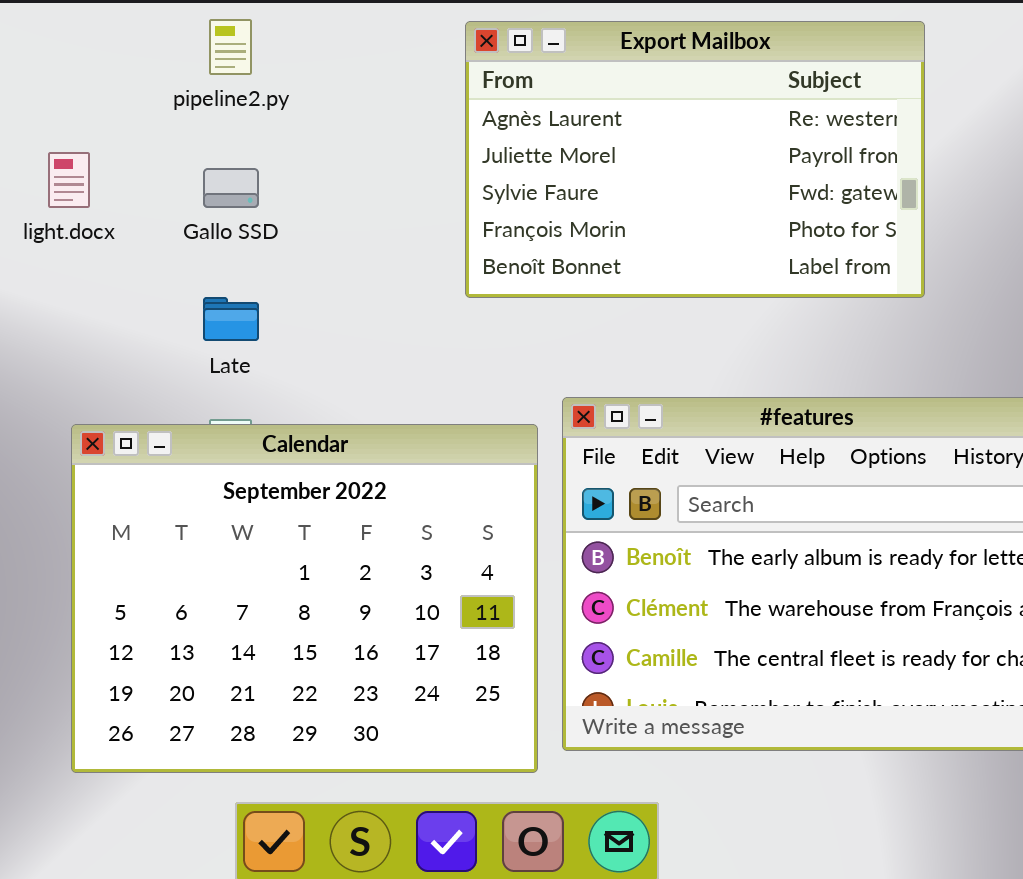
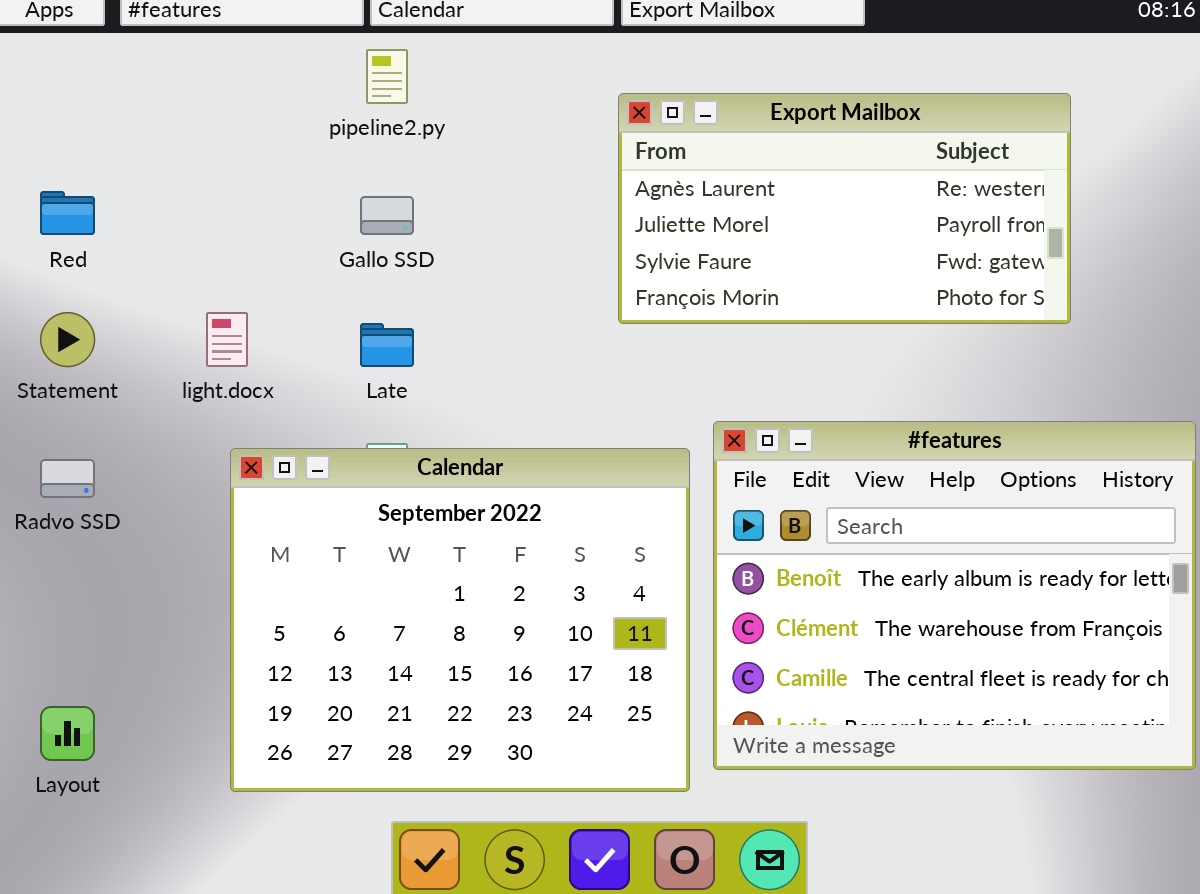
Export Mailbox: [465,21,925,298] -> [618,93,1071,324], resized
light.docx: [48,152,90,208] -> [206,312,248,367], moved

